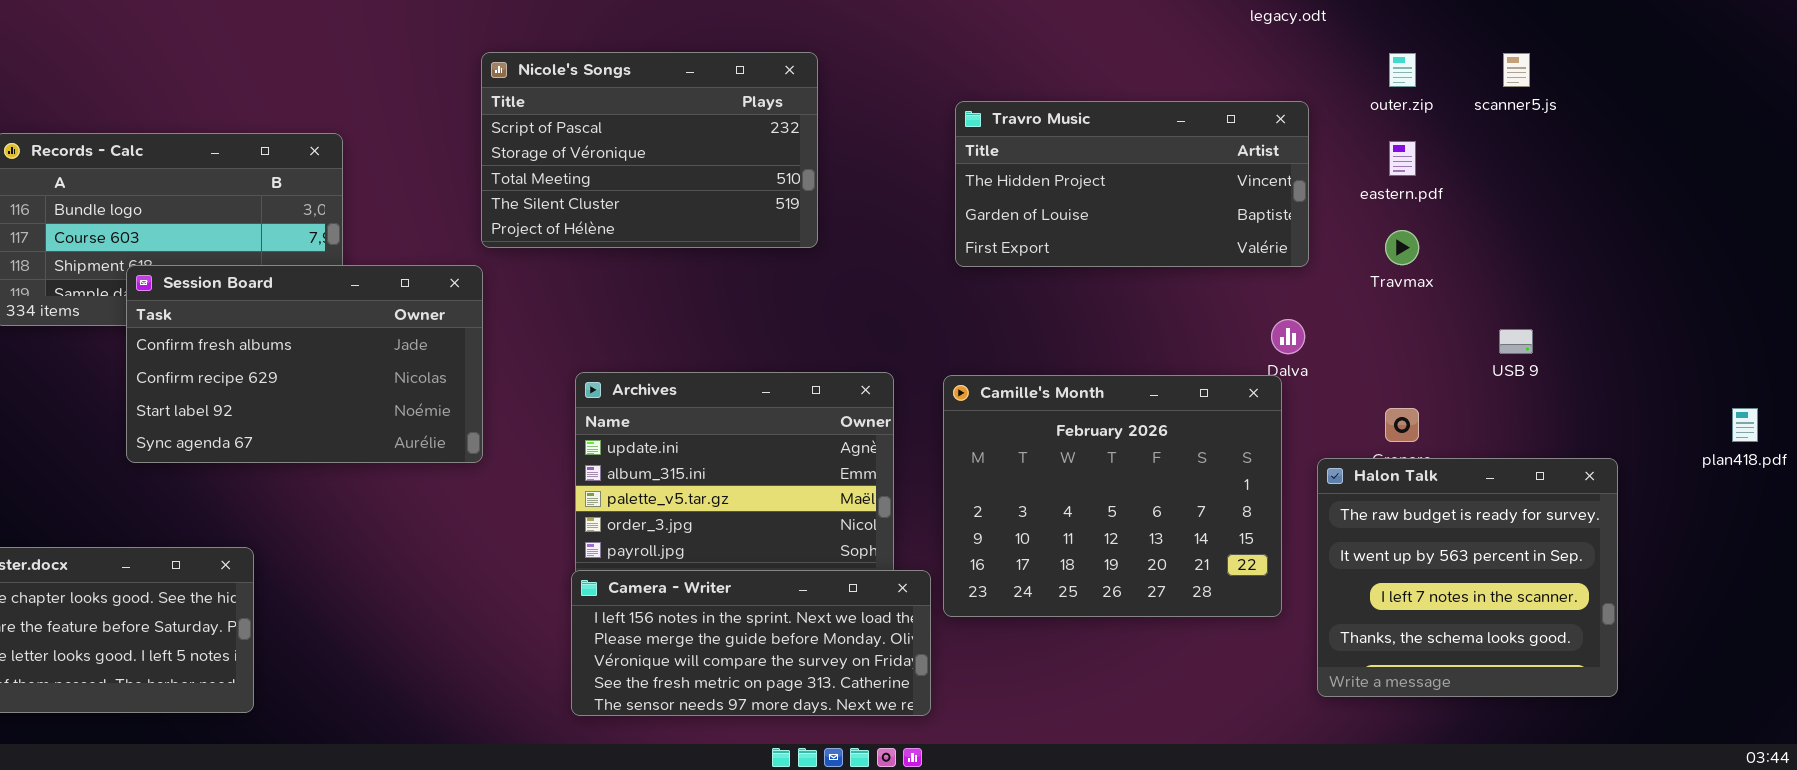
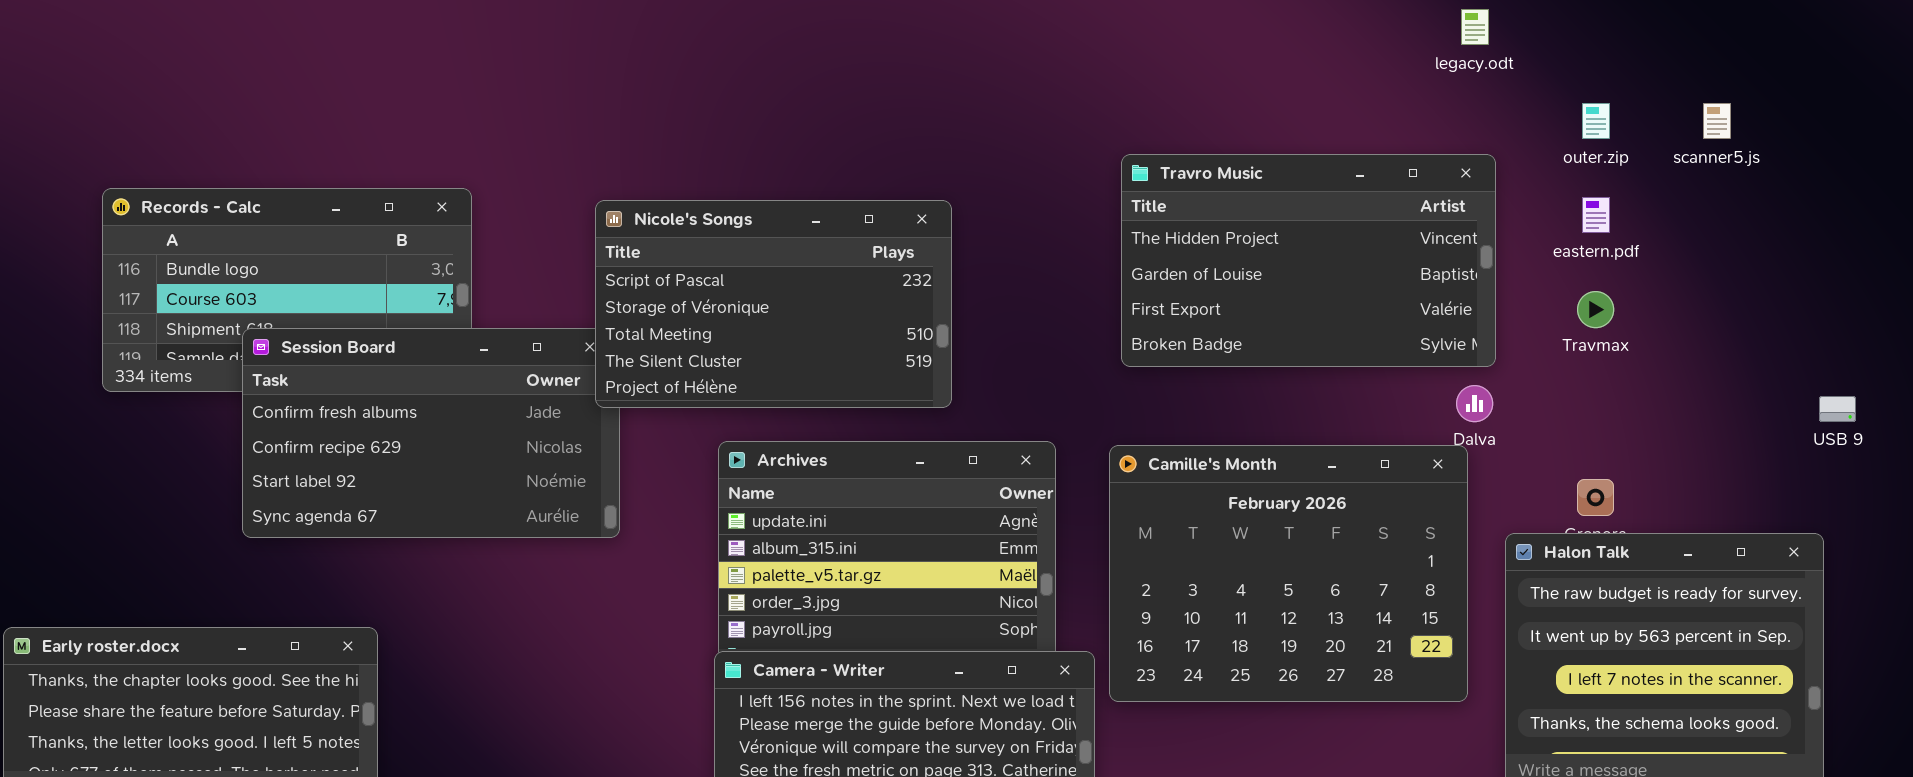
Nicole's Songs: [481,52,818,248] -> [595,200,952,408], moved
Travro Music: [955,101,1309,267] -> [1121,154,1496,367], resized
USB 9: [1499,329,1533,354] -> [1819,396,1856,422], moved

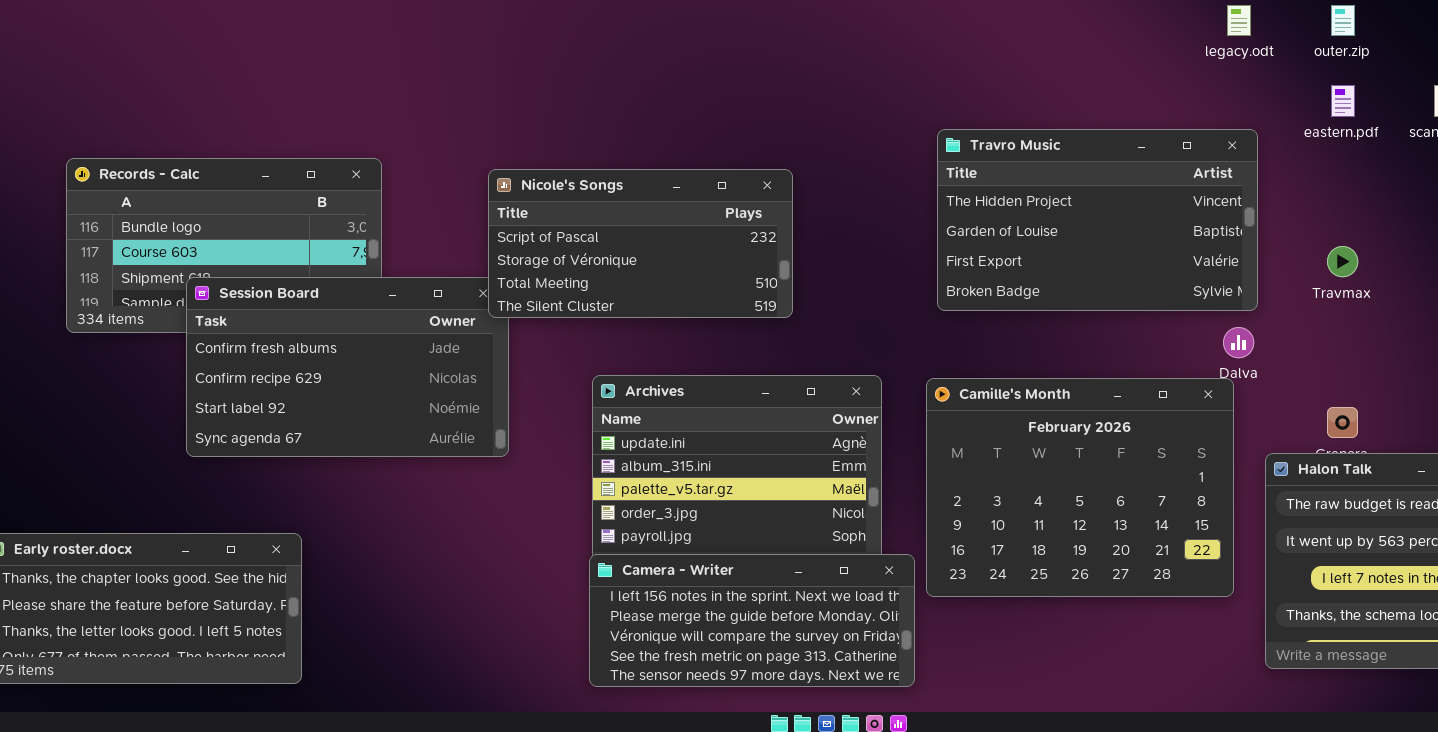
outer.zip: [1582,103,1610,139] -> [1331,5,1355,36], moved
eastern.pdf: [1582,197,1610,233] -> [1331,85,1355,117], moved
Nicole's Songs: [595,200,952,408] -> [488,169,793,318], resized

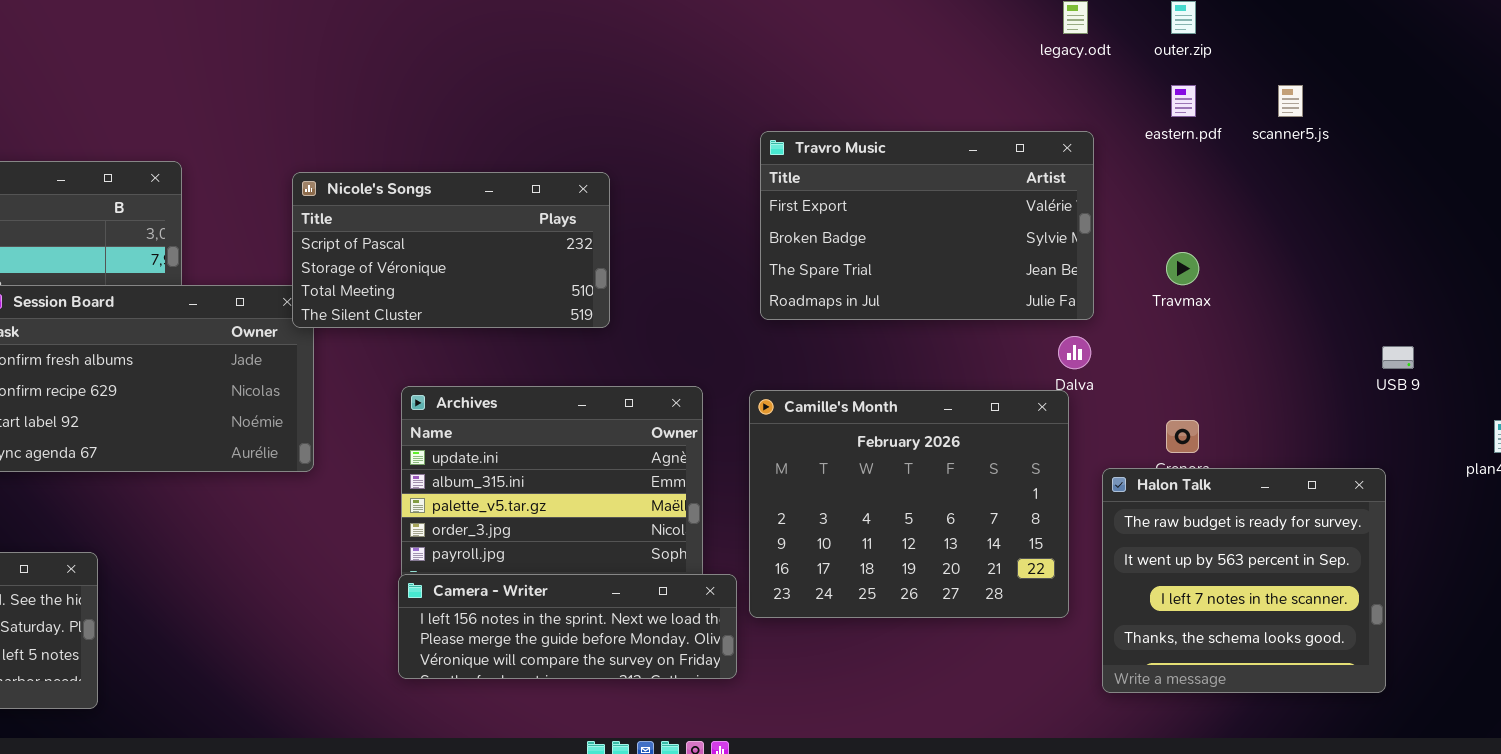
Travro Music: [937,129,1258,311] -> [760,131,1094,320], scrolled down 2 rows
Camera - Writer: [589,554,915,687] -> [398,574,737,679], resized

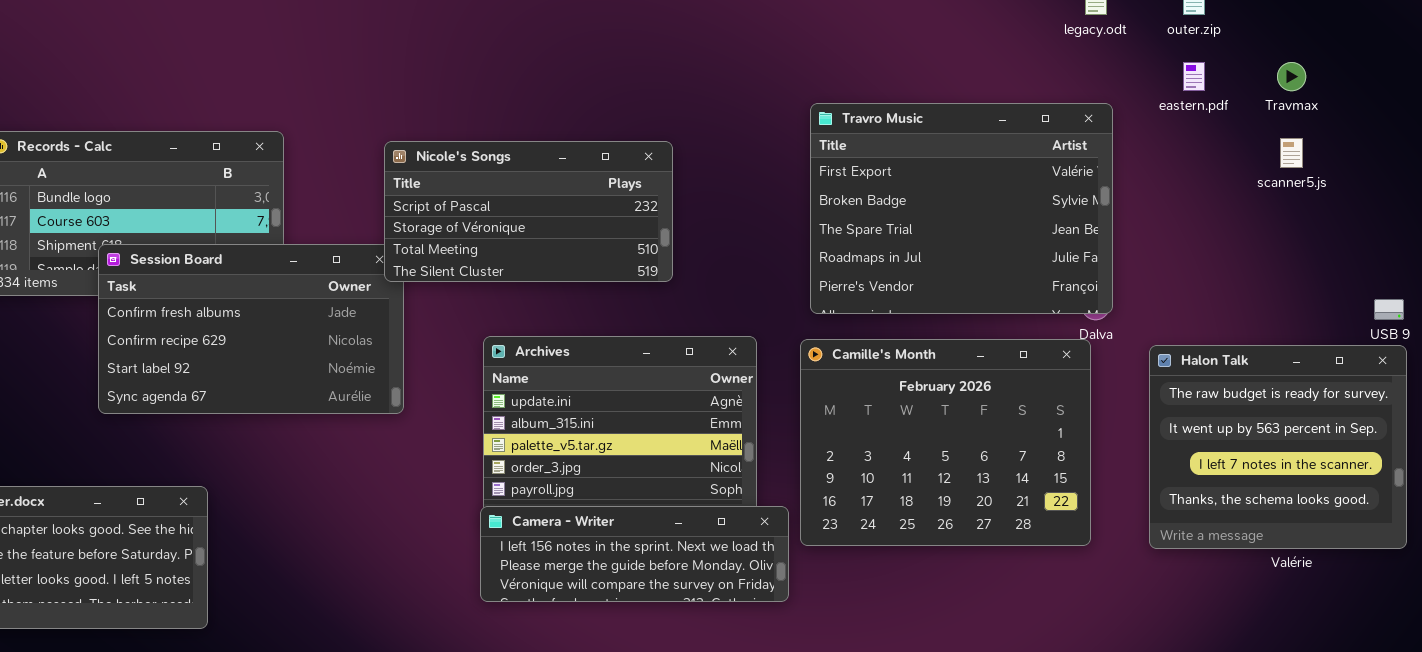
scanner5.js: [1278,85,1303,117] -> [1280,138,1303,168], moved
Travro Music: [760,131,1094,320] -> [810,103,1113,314], resized
Travmax: [1166,252,1199,285] -> [1277,62,1306,91], moved
Halon Talk: [1102,468,1386,693] -> [1149,345,1407,549], moved

